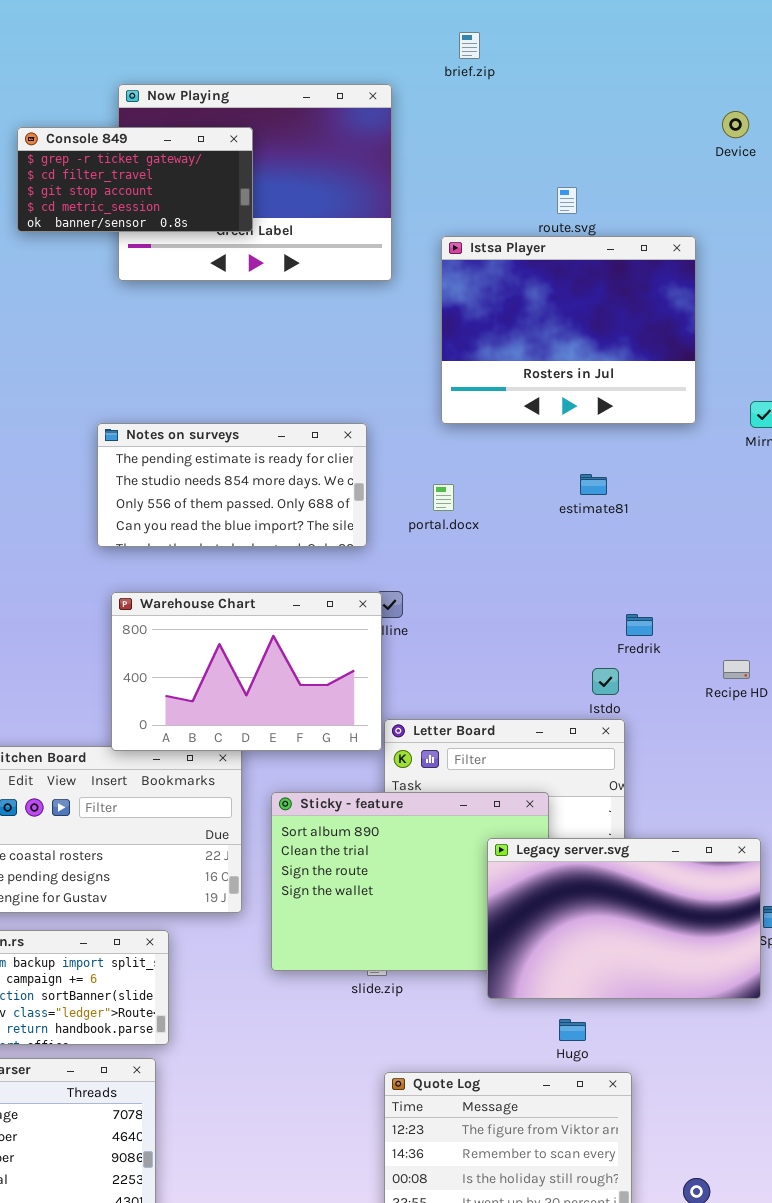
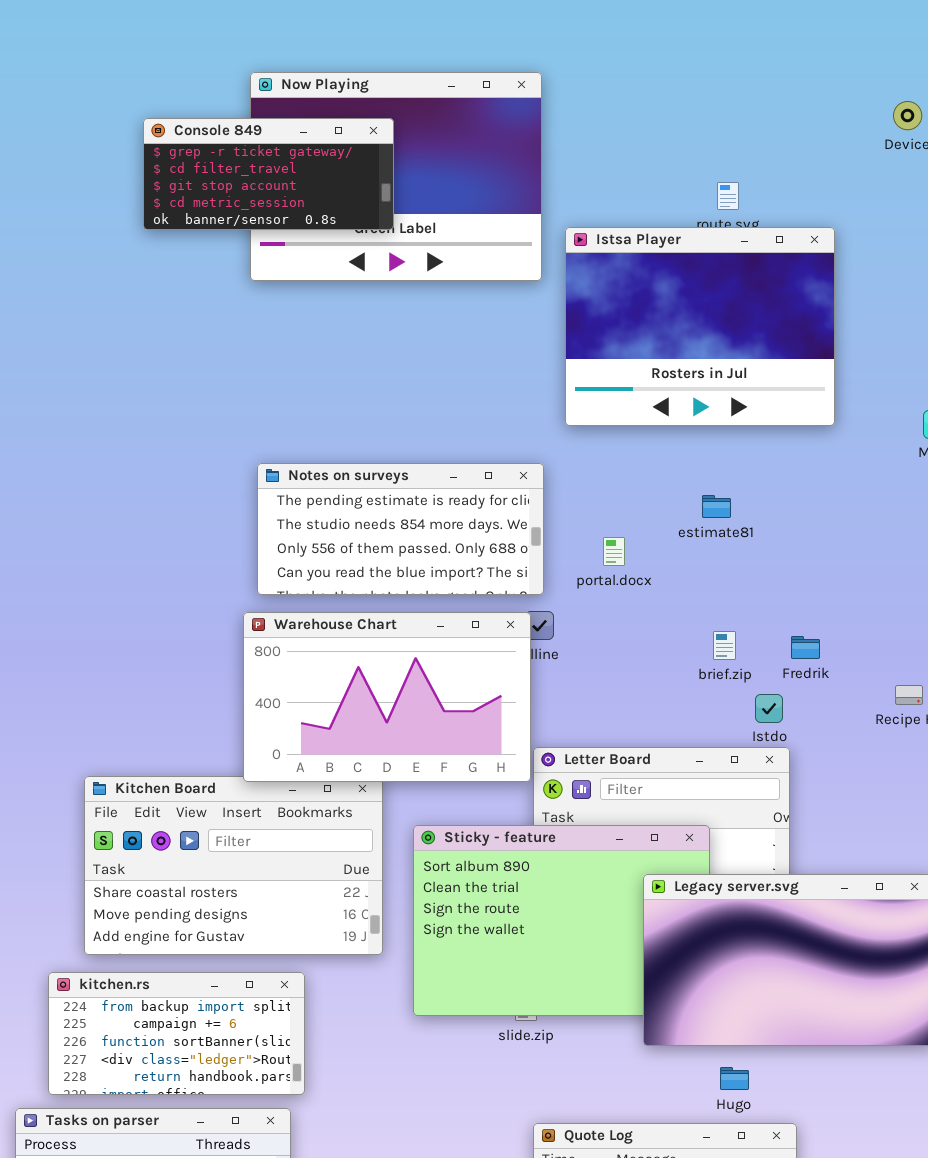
brief.zip: [459,32,480,59] -> [713,631,736,660], moved
Istsa Player: [441,236,696,424] -> [565,227,835,426], moved
Notes on surveys: [97,423,367,547] -> [257,463,544,595], moved
estimate81: [580,474,607,495] -> [702,495,731,518], moved
portal.docx: [433,484,454,511] -> [603,537,625,566], moved

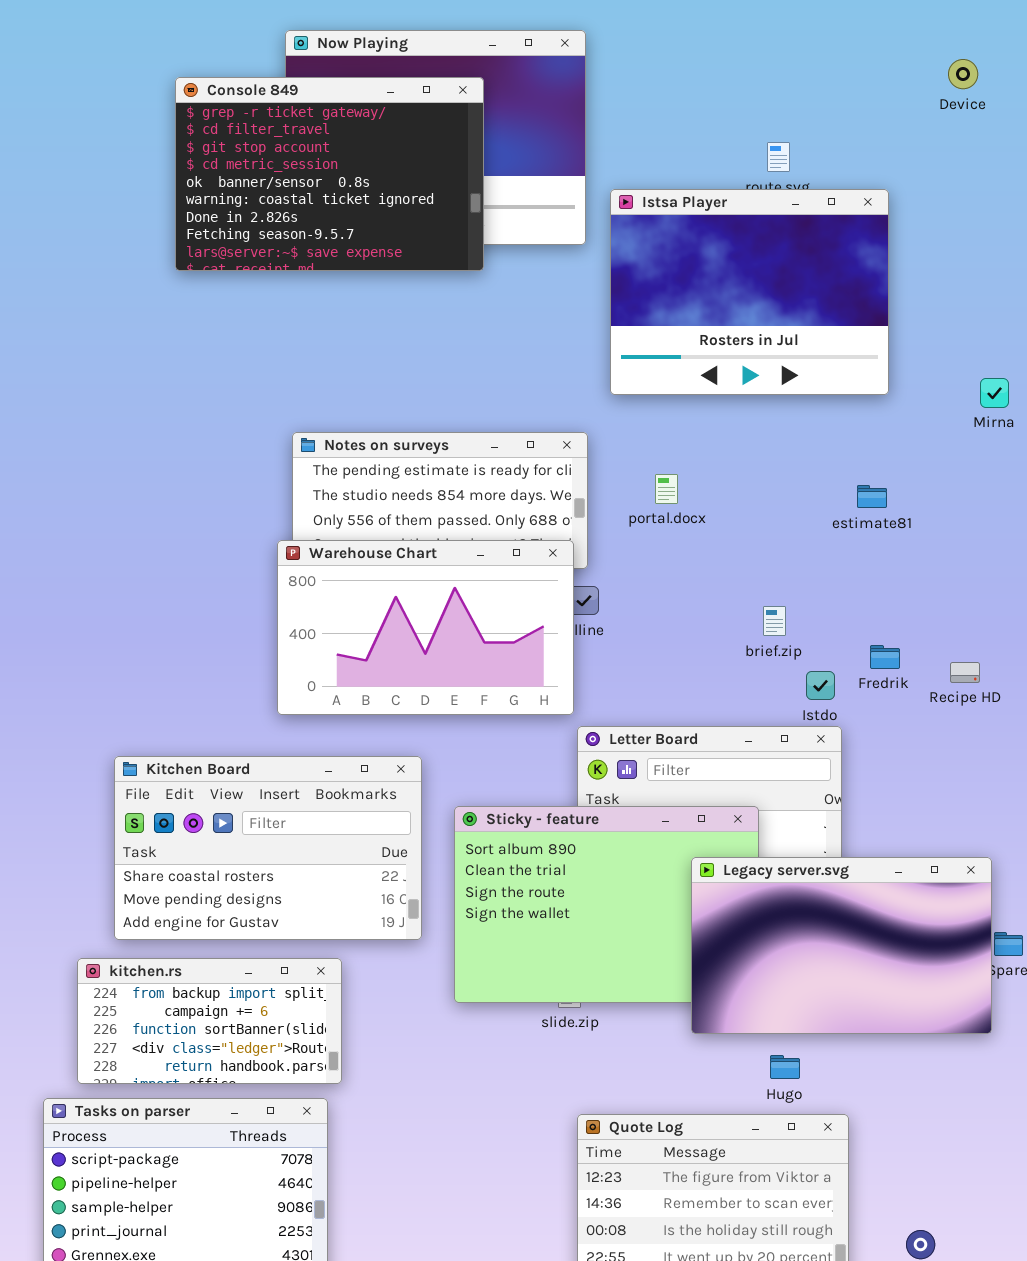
Console 849: [143,118,394,230] -> [175,77,484,271], resized
estimate81: [702,495,731,518] -> [857,485,887,508], moved
portal.docx: [603,537,625,566] -> [655,474,678,504], moved
Warehouse Chart: [243,612,531,782] -> [277,540,574,715], moved
Fredrik: [791,636,820,659] -> [870,645,900,669], moved

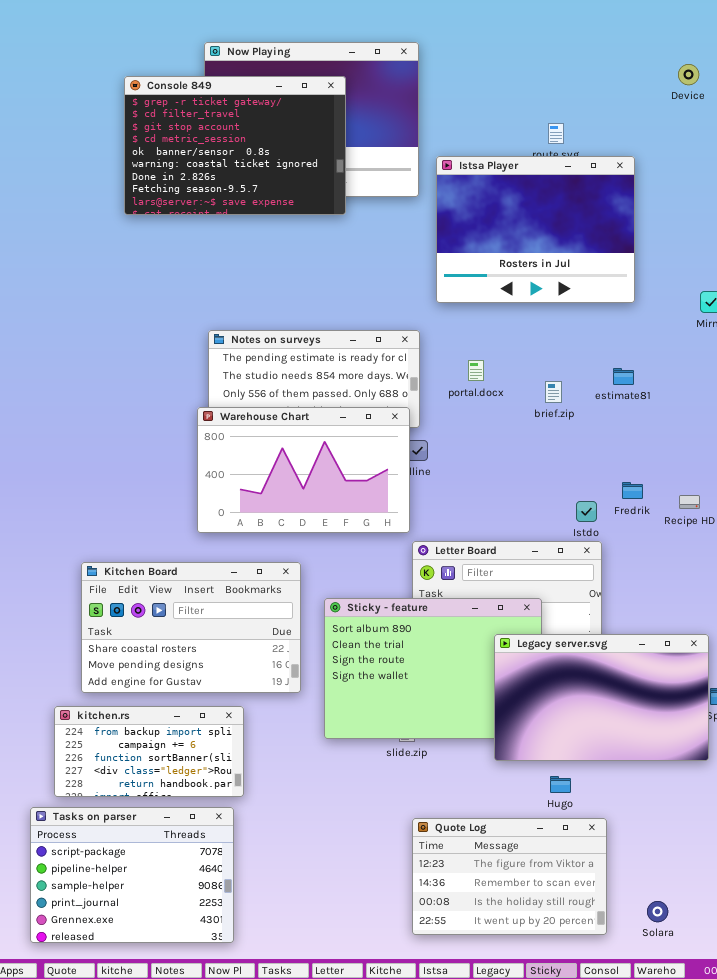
brief.zip: [763,606,786,636] -> [545,381,562,403], moved

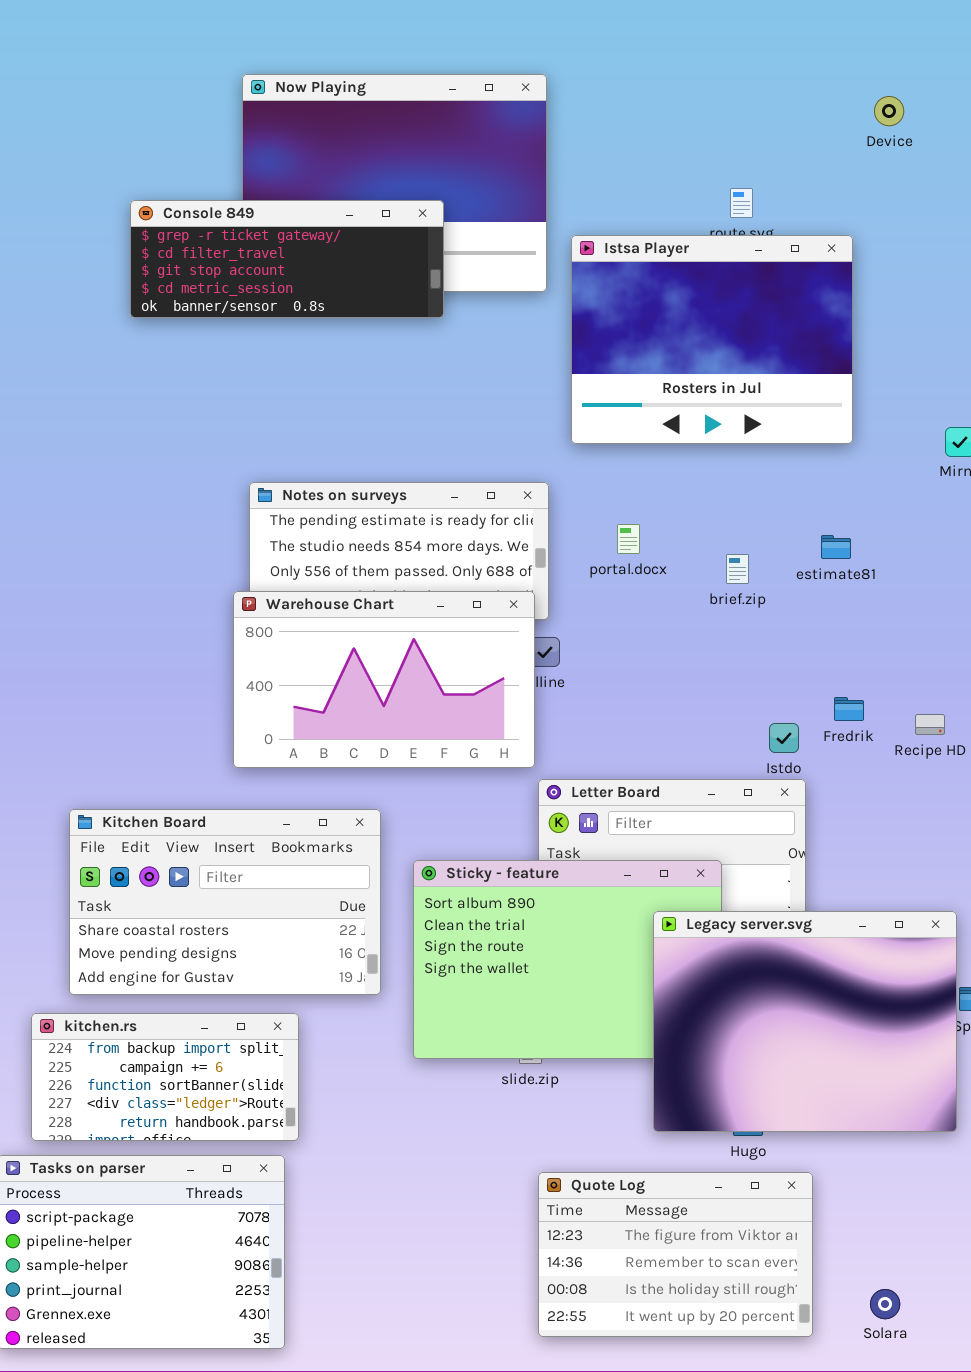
Device: [678,64,699,85] -> [874,96,904,126], moved
Console 849: [124,76,346,215] -> [130,200,444,318], resized
Legacy server.svg: [494,634,709,761] -> [653,911,957,1132], resized

